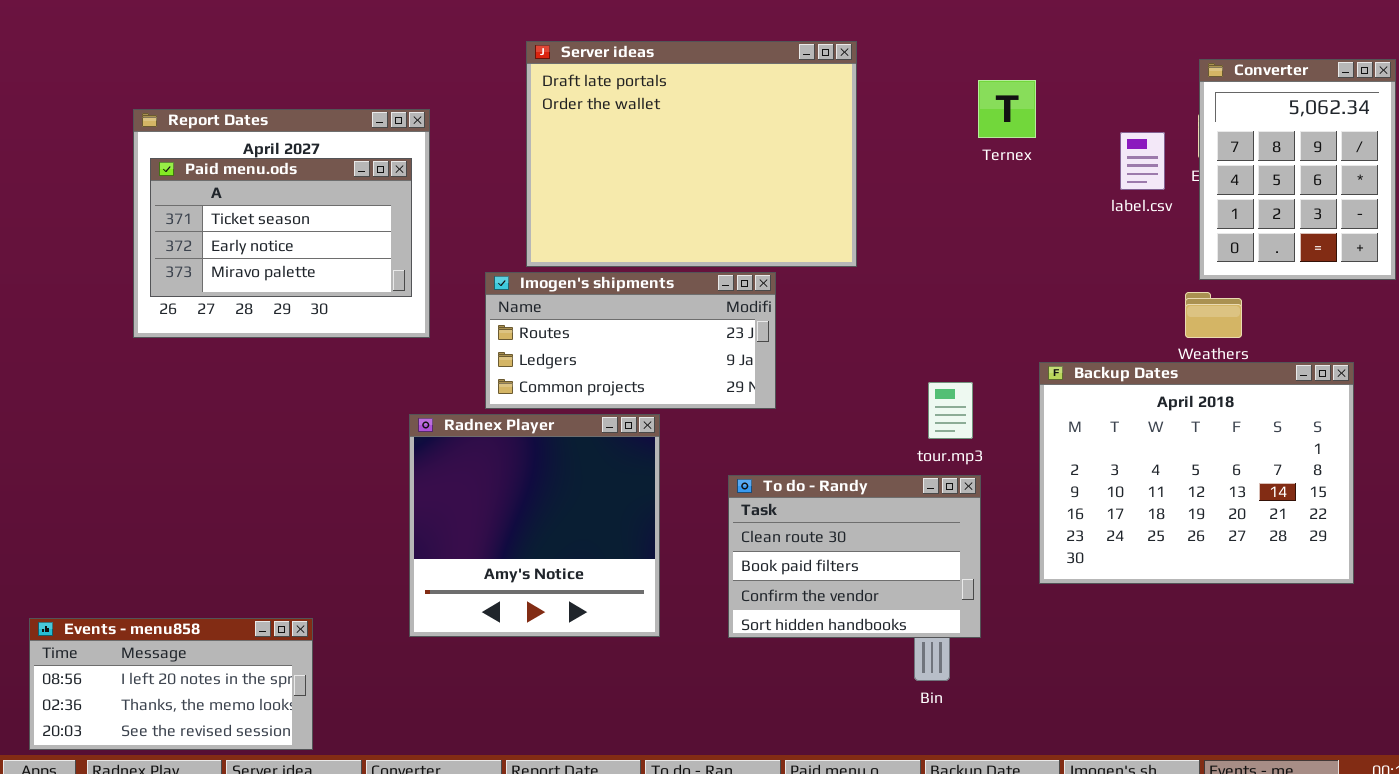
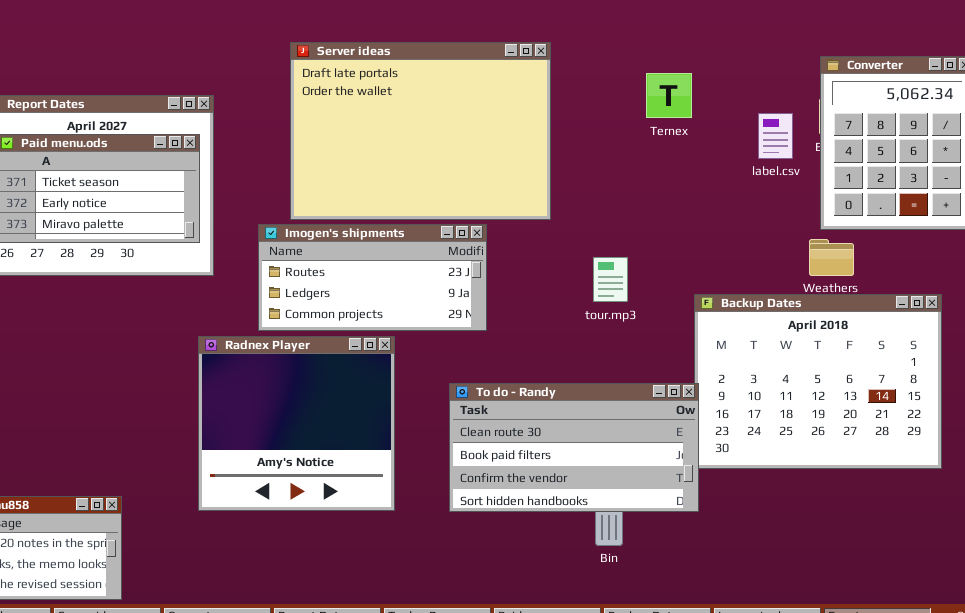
tour.mp3: [928,382,973,439] -> [593,257,628,302], moved
To do - Randy: [728,475,981,638] -> [449,383,699,512], resized

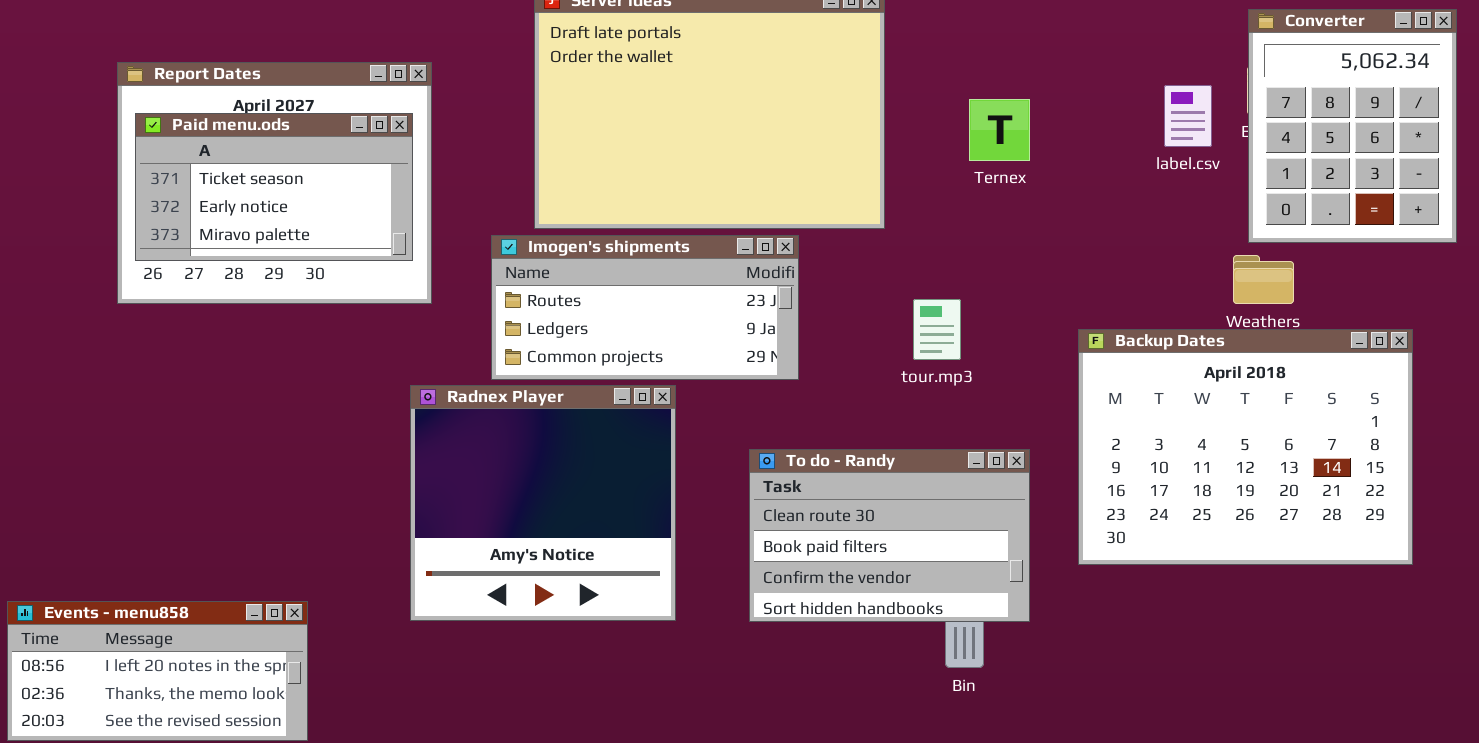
Ternex: [646,73,692,118] -> [969,99,1030,161], moved
tour.mp3: [593,257,628,302] -> [913,299,961,360], moved
To do - Randy: [449,383,699,512] -> [749,449,1030,622], resized

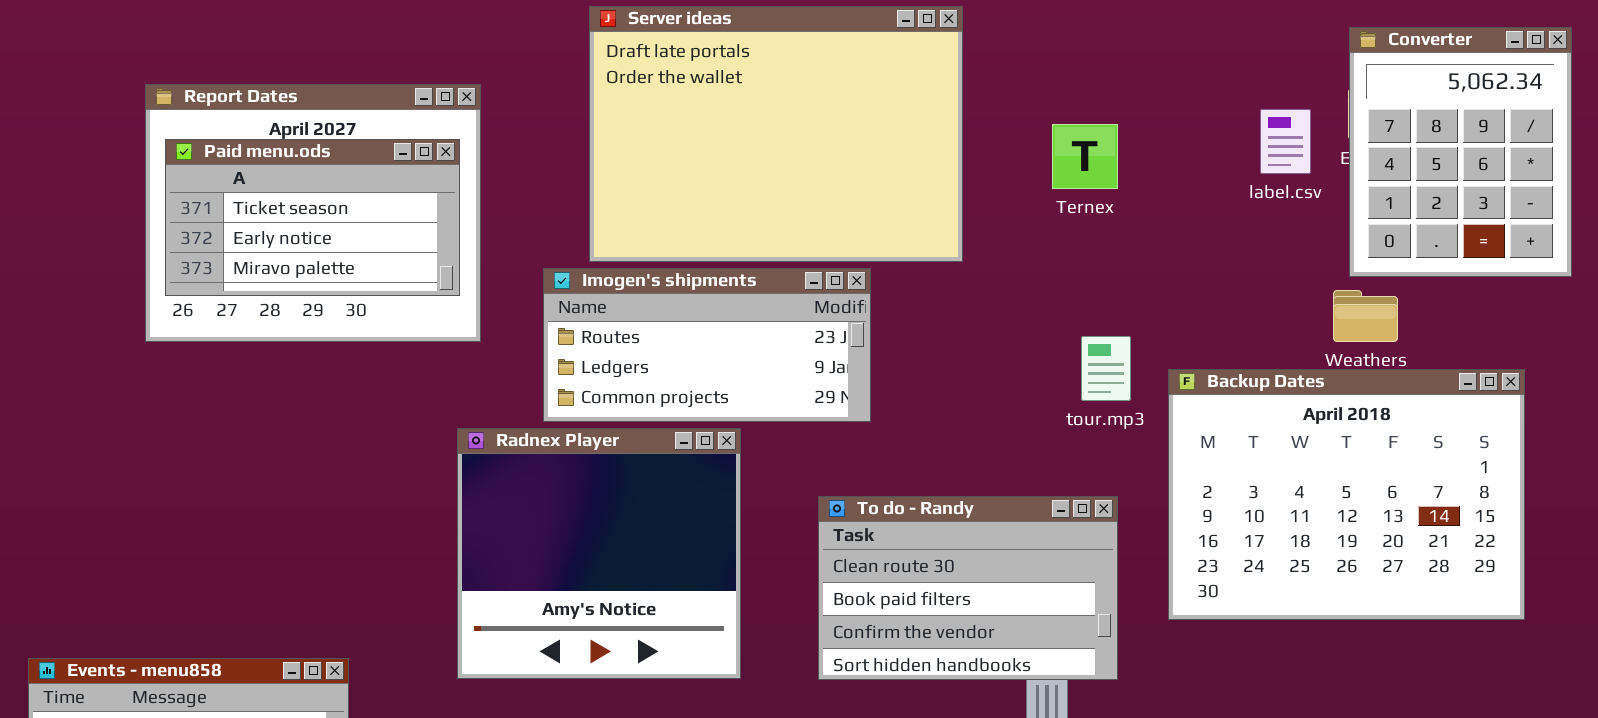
tour.mp3: [913,299,961,360] -> [1081,336,1131,401], moved

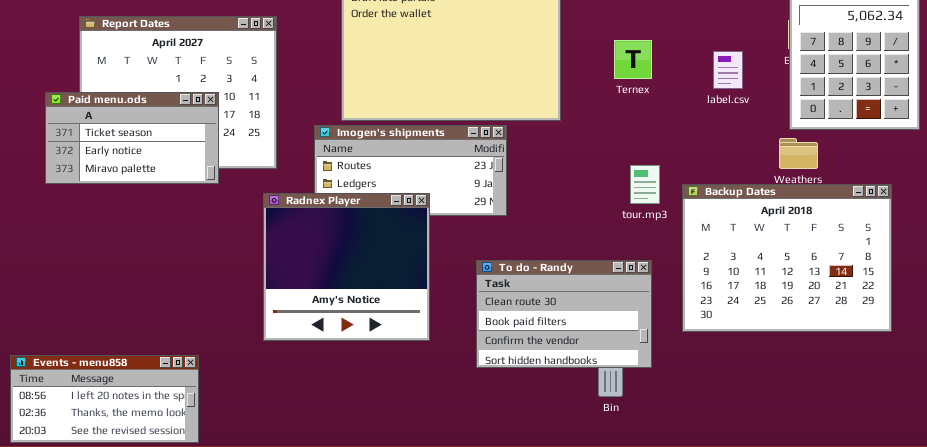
label.csv: [1260,109,1311,174] -> [713,51,743,89], moved
Paid menu.ods: [165,139,460,296] -> [45,92,219,184], moved
Radnex Player: [457,428,741,679] -> [263,193,430,341], moved

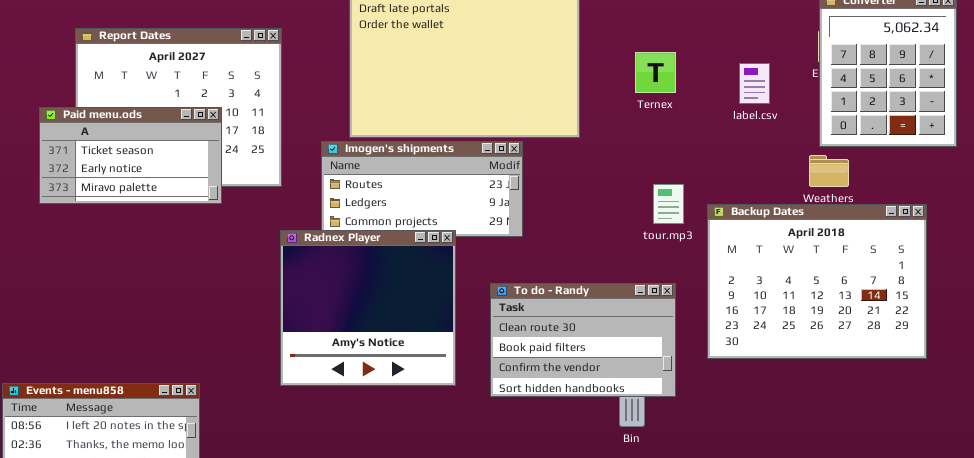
Radnex Player: [263,193,430,341] -> [280,230,456,386], moved

